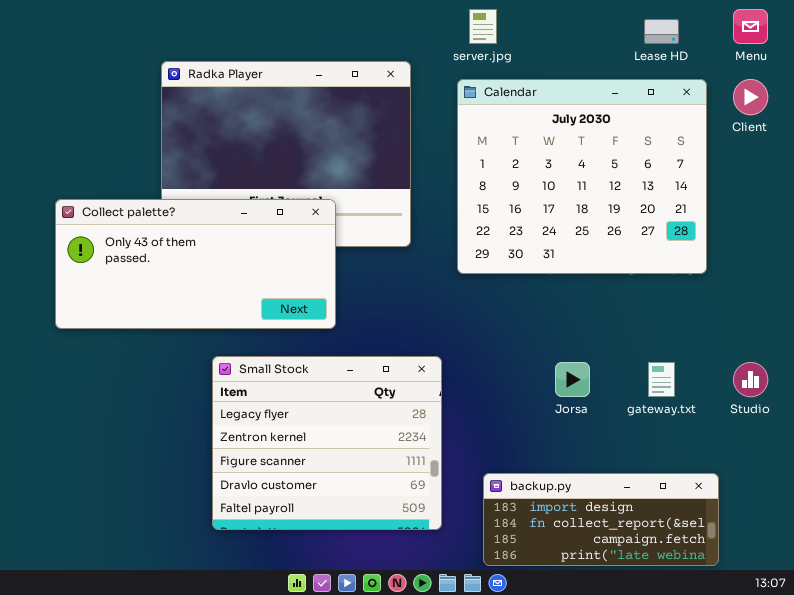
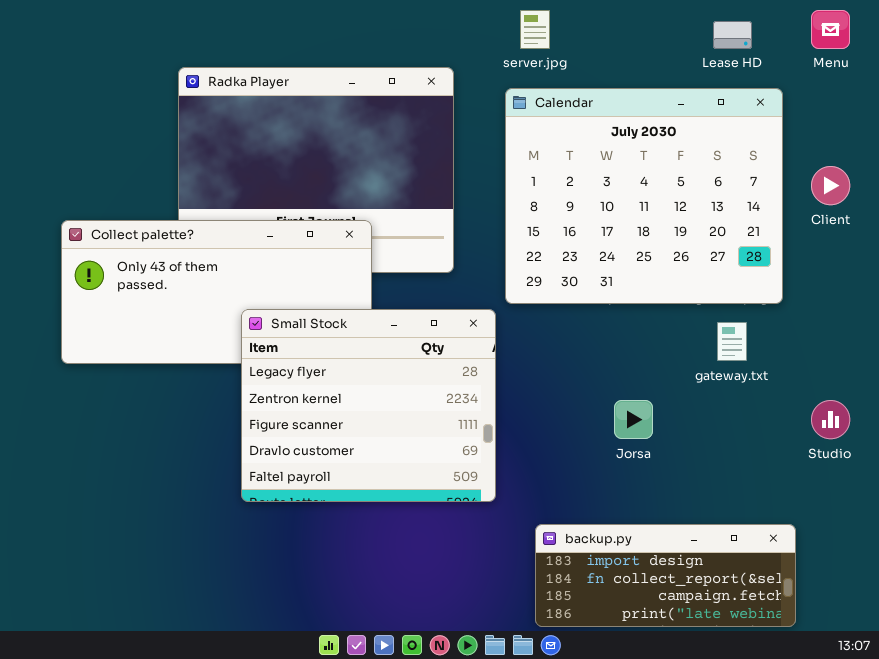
Client: [733,79,768,115] -> [811,166,850,205], moved
Small Stock: [212,356,442,530] -> [241,309,496,502], moved
gateway.txt: [648,362,675,397] -> [717,322,747,361], moved

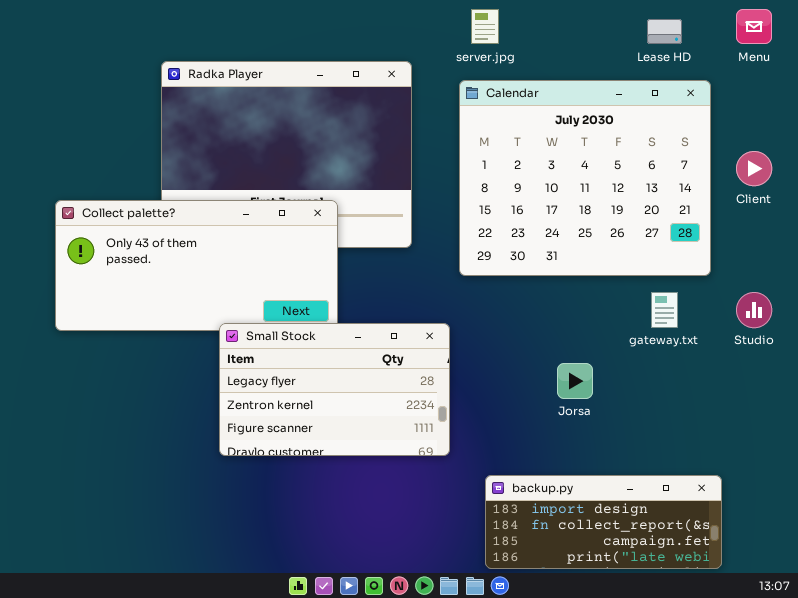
Small Stock: [241,309,496,502] -> [219,323,450,456], resized
Studio: [811,400,850,439] -> [736,292,772,328], moved

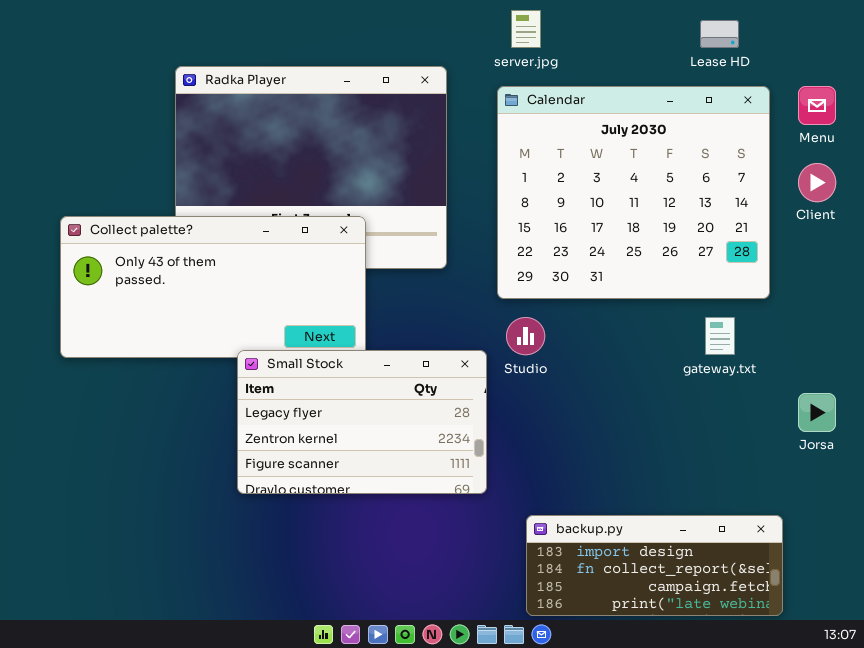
Menu: [736,9,772,44] -> [798,86,836,125], moved
Studio: [736,292,772,328] -> [506,317,545,355], moved
Jorsa: [557,363,593,399] -> [798,393,836,432], moved

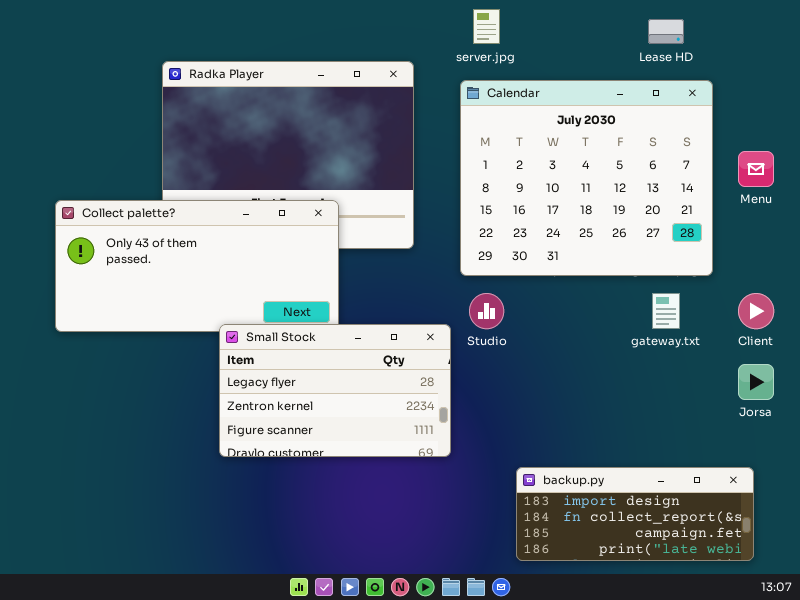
Menu: [798,86,836,125] -> [738,151,774,187], moved
Client: [798,163,836,202] -> [738,293,774,329], moved
backup.py: [526,515,783,616] -> [516,467,754,561], moved

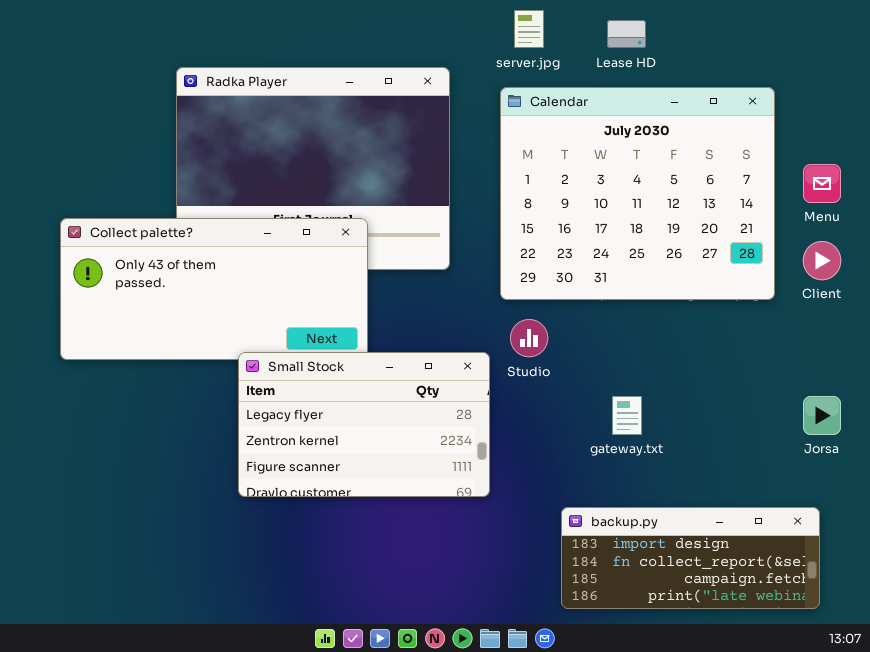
Lease HD: [648,19,684,44] -> [607,20,646,48], moved
gateway.txt: [652,293,680,329] -> [612,396,642,435], moved
Client: [738,293,774,329] -> [803,241,841,280], moved

